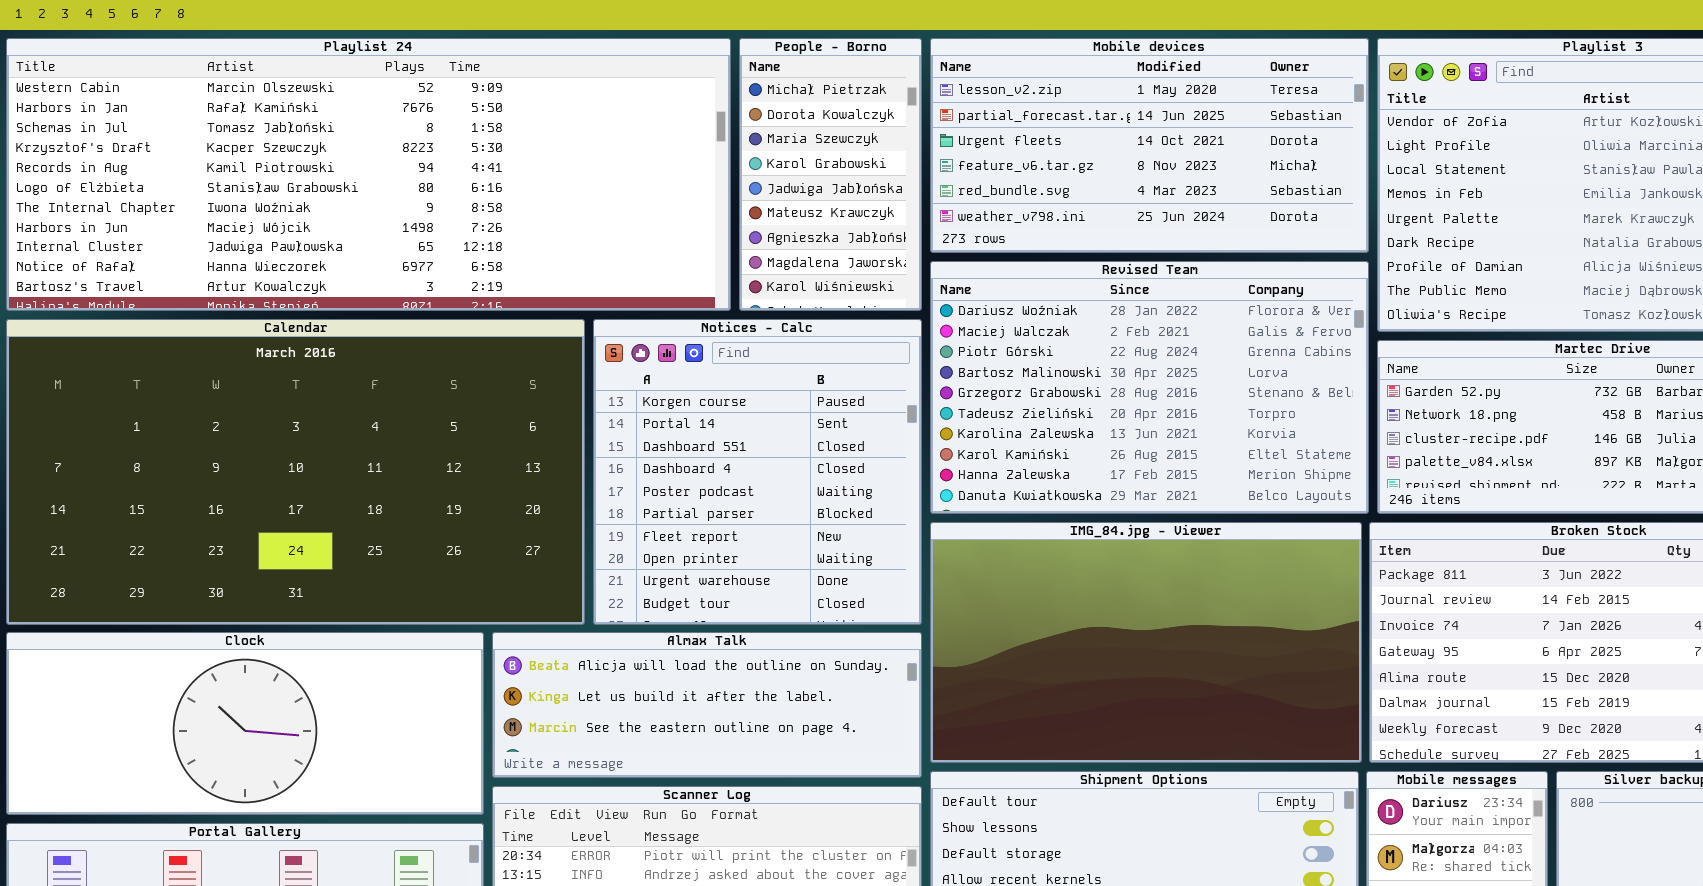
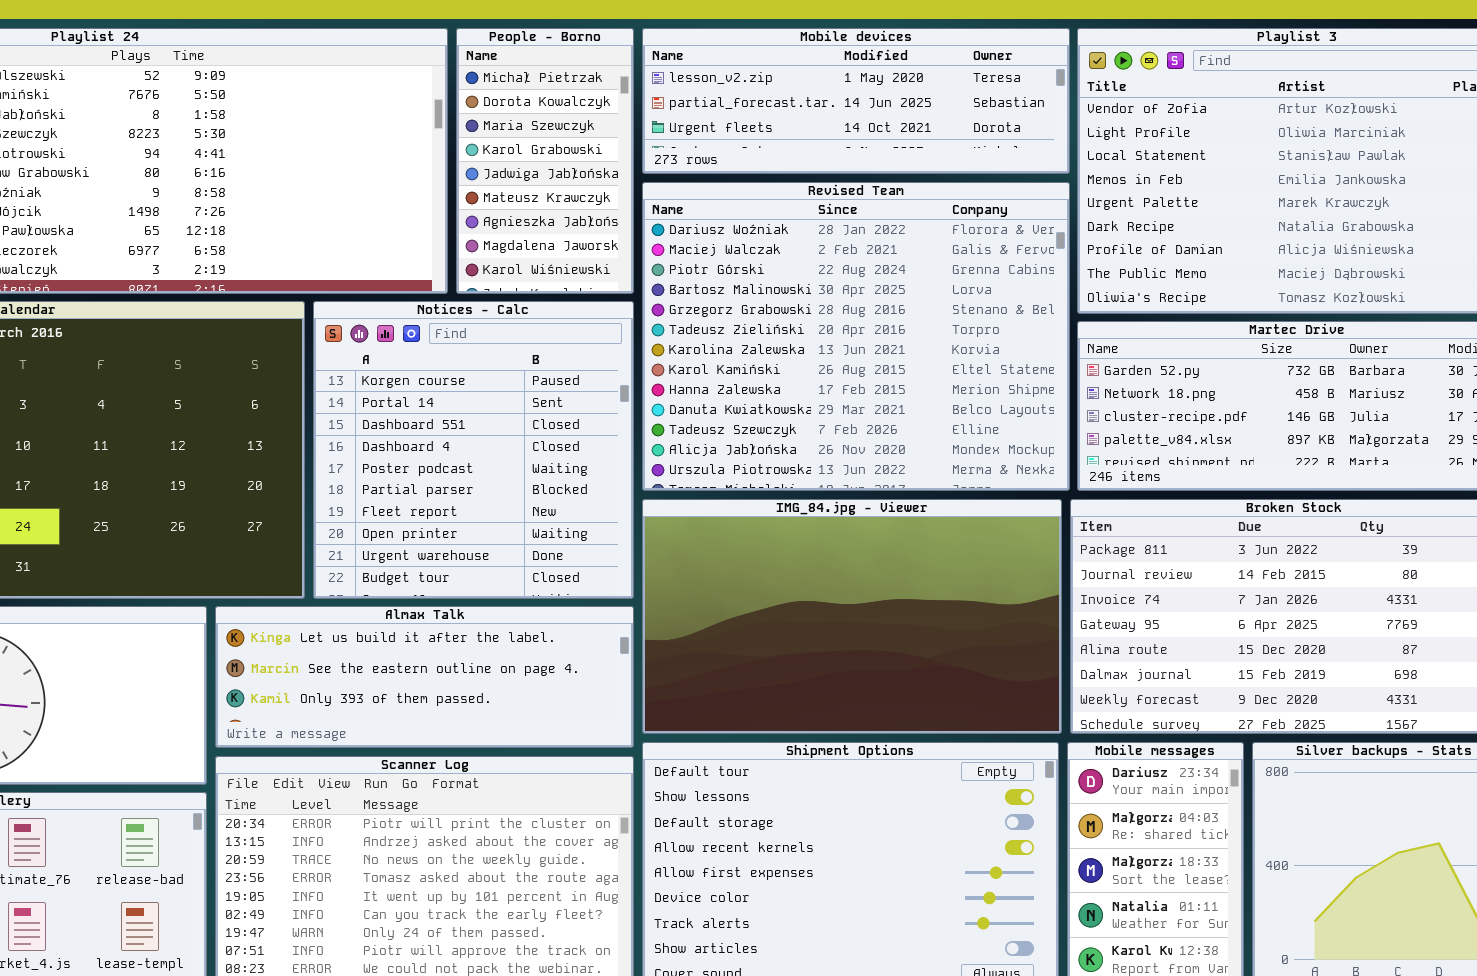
Mobile devices: [930,38,1369,253] -> [642,28,1070,174], resized
Revised Team: [930,261,1369,514] -> [642,182,1070,491], resized
Almax Talk: [492,632,922,778] -> [215,606,634,748], scrolled down 1 row

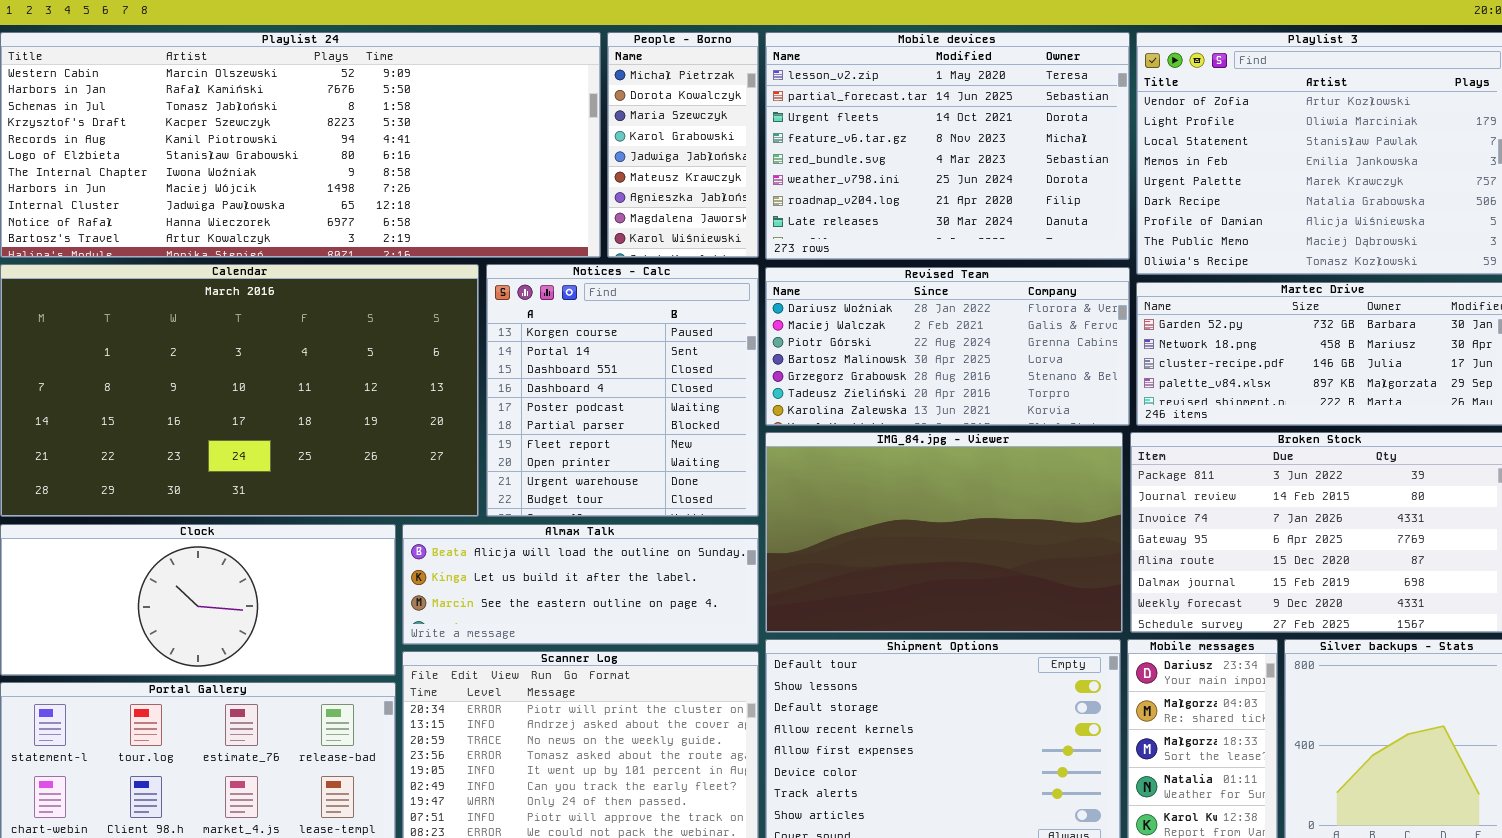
Mobile devices: [642,28,1070,174] -> [765,32,1130,260], resized
Revised Team: [642,182,1070,491] -> [765,267,1130,426], resized
Almax Talk: [215,606,634,748] -> [402,524,759,645], scrolled up 1 row

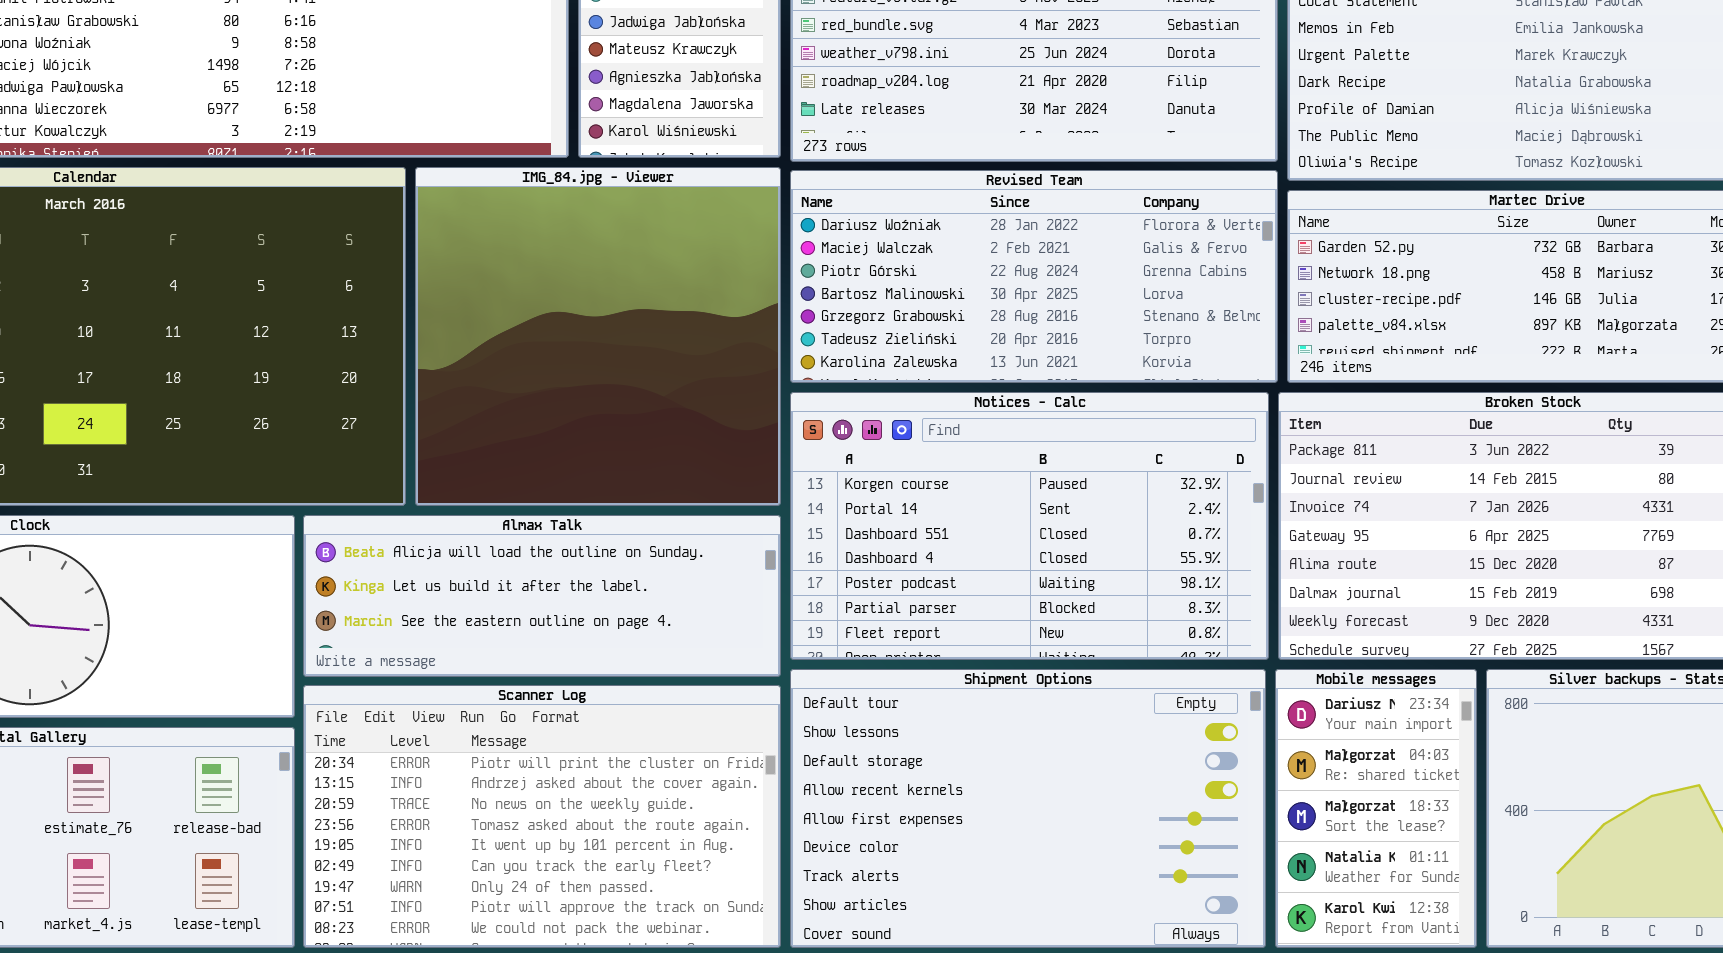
Notices - Calc: [486,264,759,517] -> [790,392,1269,660], moved, resized
IMG_84.jpg - Viewer: [765,432,1123,633] -> [415,167,781,506], moved, resized

